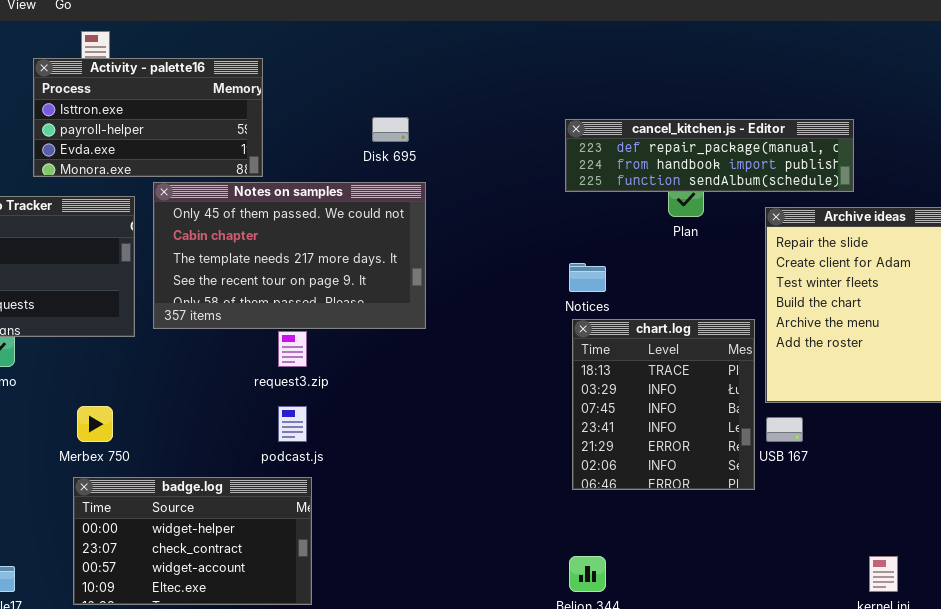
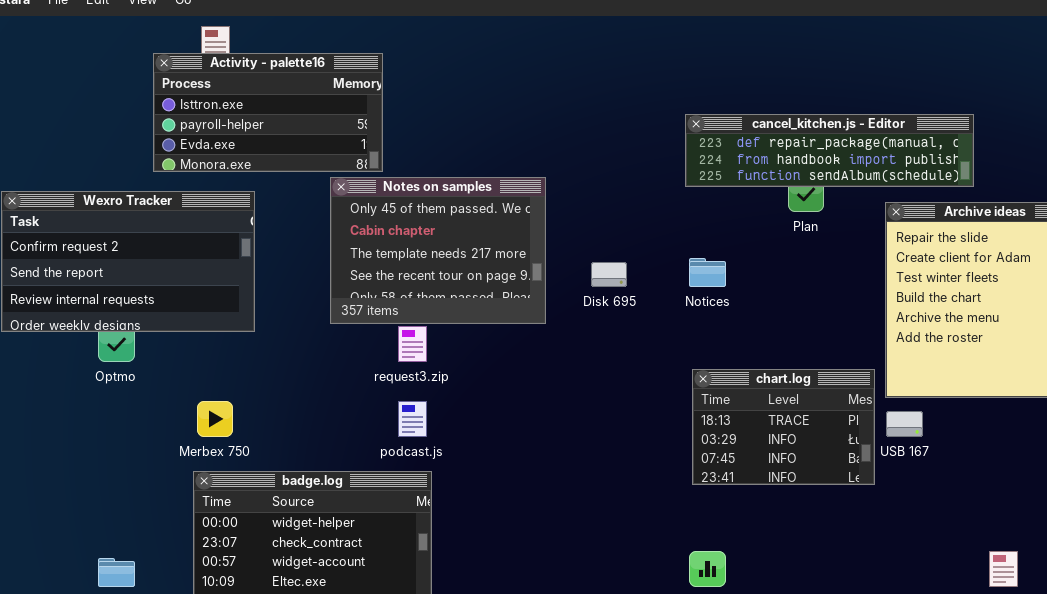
Disk 695: [372,117,409,142] -> [591,262,627,287], moved
Notes on samples: [153,182,426,329] -> [330,177,546,324], resized
chart.log: [572,319,755,490] -> [692,369,875,485], resized

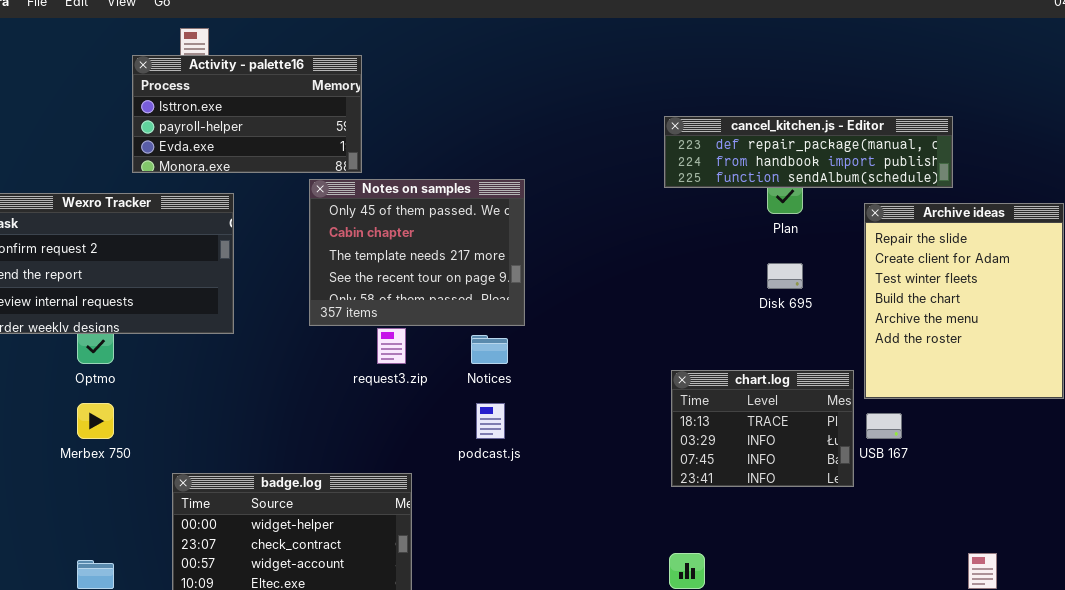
Notices: [689,258,726,287] -> [471,335,508,364], moved
Disk 695: [591,262,627,287] -> [767,263,803,289], moved
Merbex 750: [197,401,233,437] -> [77,403,114,439], moved
podcast.js: [398,401,427,437] -> [476,403,505,439], moved

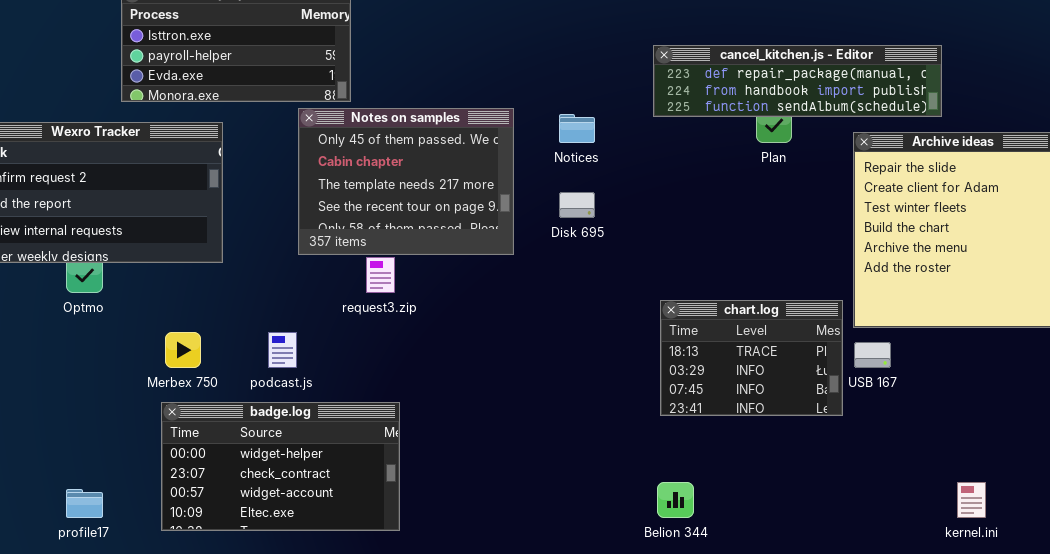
Disk 695: [767,263,803,289] -> [559,192,595,218], moved
Notices: [471,335,508,364] -> [559,114,595,143], moved
Merbex 750: [77,403,114,439] -> [165,332,201,368], moved
podcast.js: [476,403,505,439] -> [268,332,297,368], moved

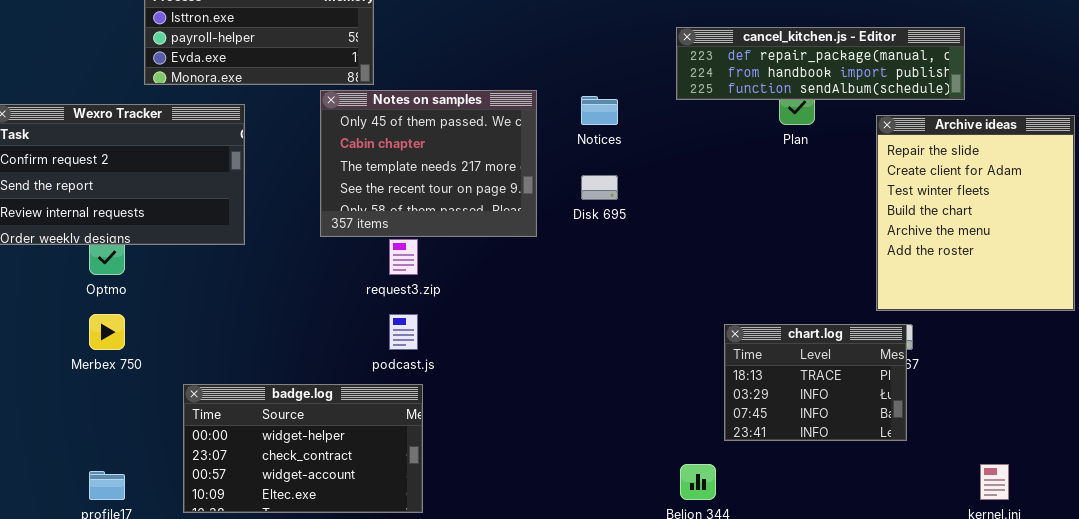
chart.log: [660,300,843,416] -> [724,324,907,441], moved
Merbex 750: [165,332,201,368] -> [89,314,125,350], moved
podcast.js: [268,332,297,368] -> [389,314,418,350], moved

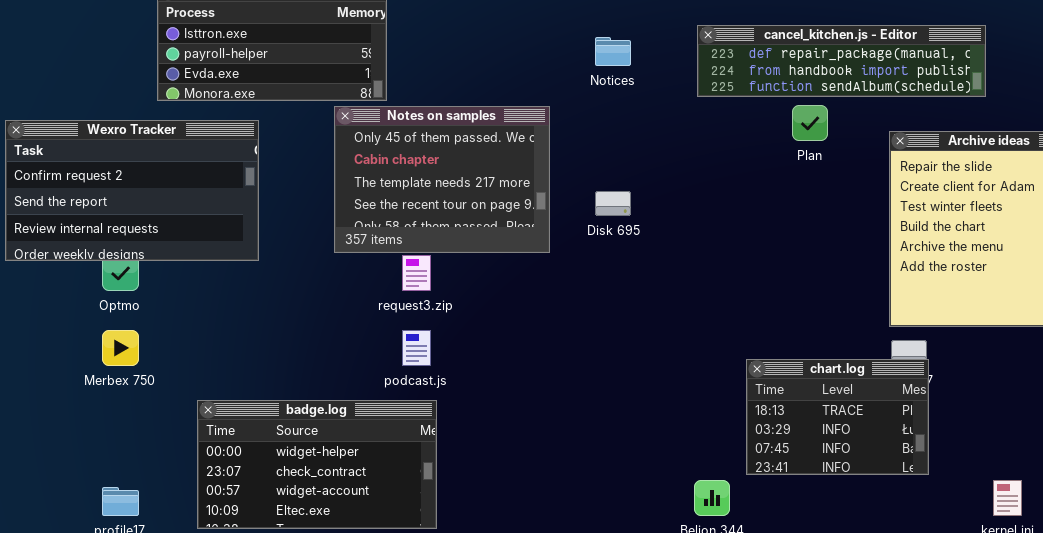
cancel_kitchen.js - Editor: [676,27,965,100] -> [697,25,986,97], moved
Notices: [581,96,618,125] -> [595,37,631,66], moved
chart.log: [724,324,907,441] -> [746,359,929,475], moved

